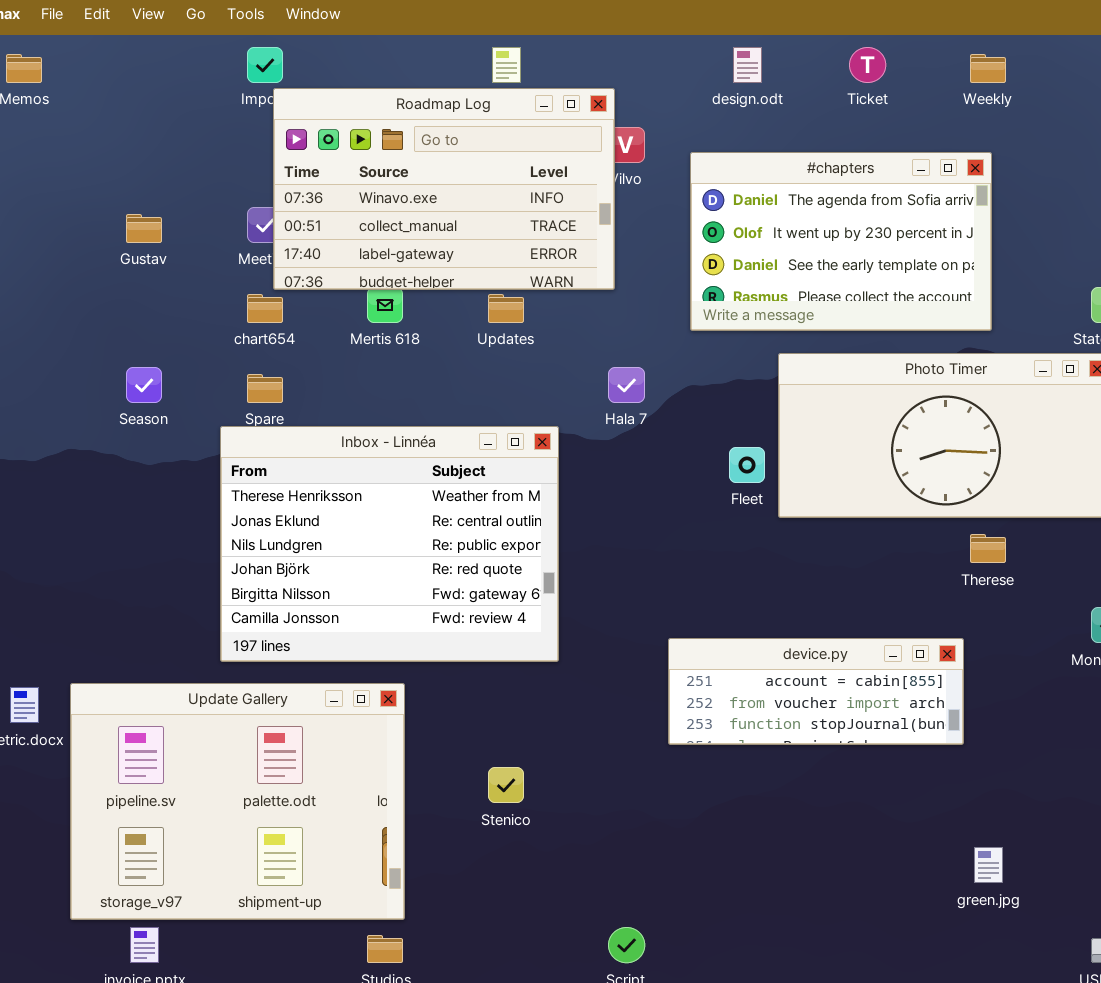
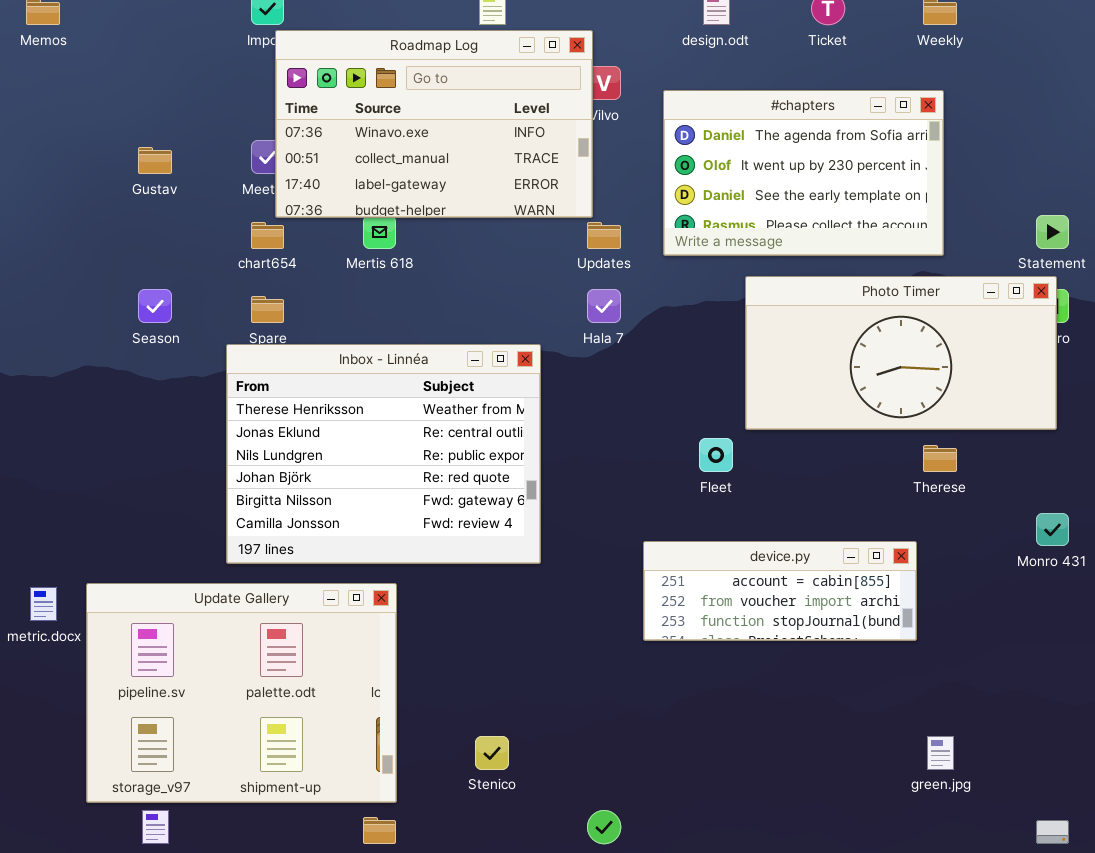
Updates: [488,294,524,323] -> [587,222,621,249], moved
Fleet: [729,447,765,483] -> [699,438,733,472], moved
Stenico: [488,767,524,803] -> [475,736,509,770], moved

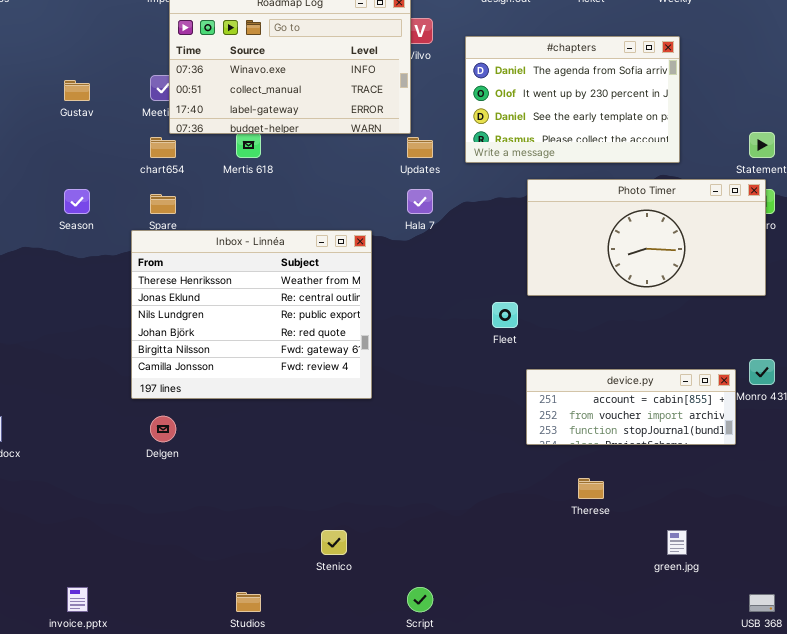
Therese: [923,445,957,472] -> [578,478,604,499], moved
device.py: [643,541,917,641] -> [526,369,736,445], moved
Update Gallery: [86,583,397,803] -> none, closed

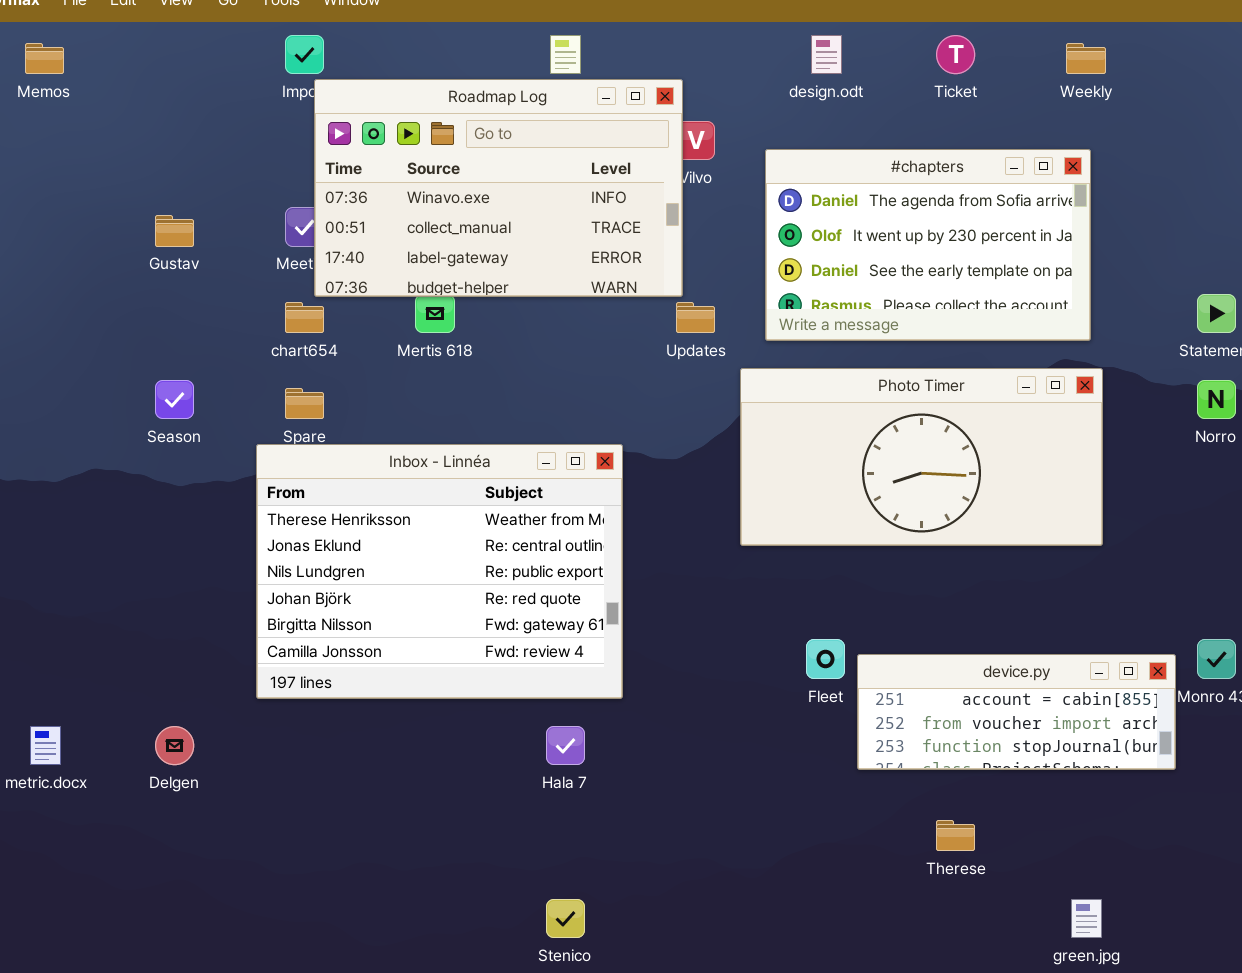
Photo Timer: [527,179,766,296] -> [740,368,1103,546], moved
Hala 7: [407,189,433,214] -> [546,726,585,765], moved
Fleet: [492,302,518,328] -> [806,639,845,679], moved
Delgen: [150,416,176,442] -> [155,726,194,765], moved

